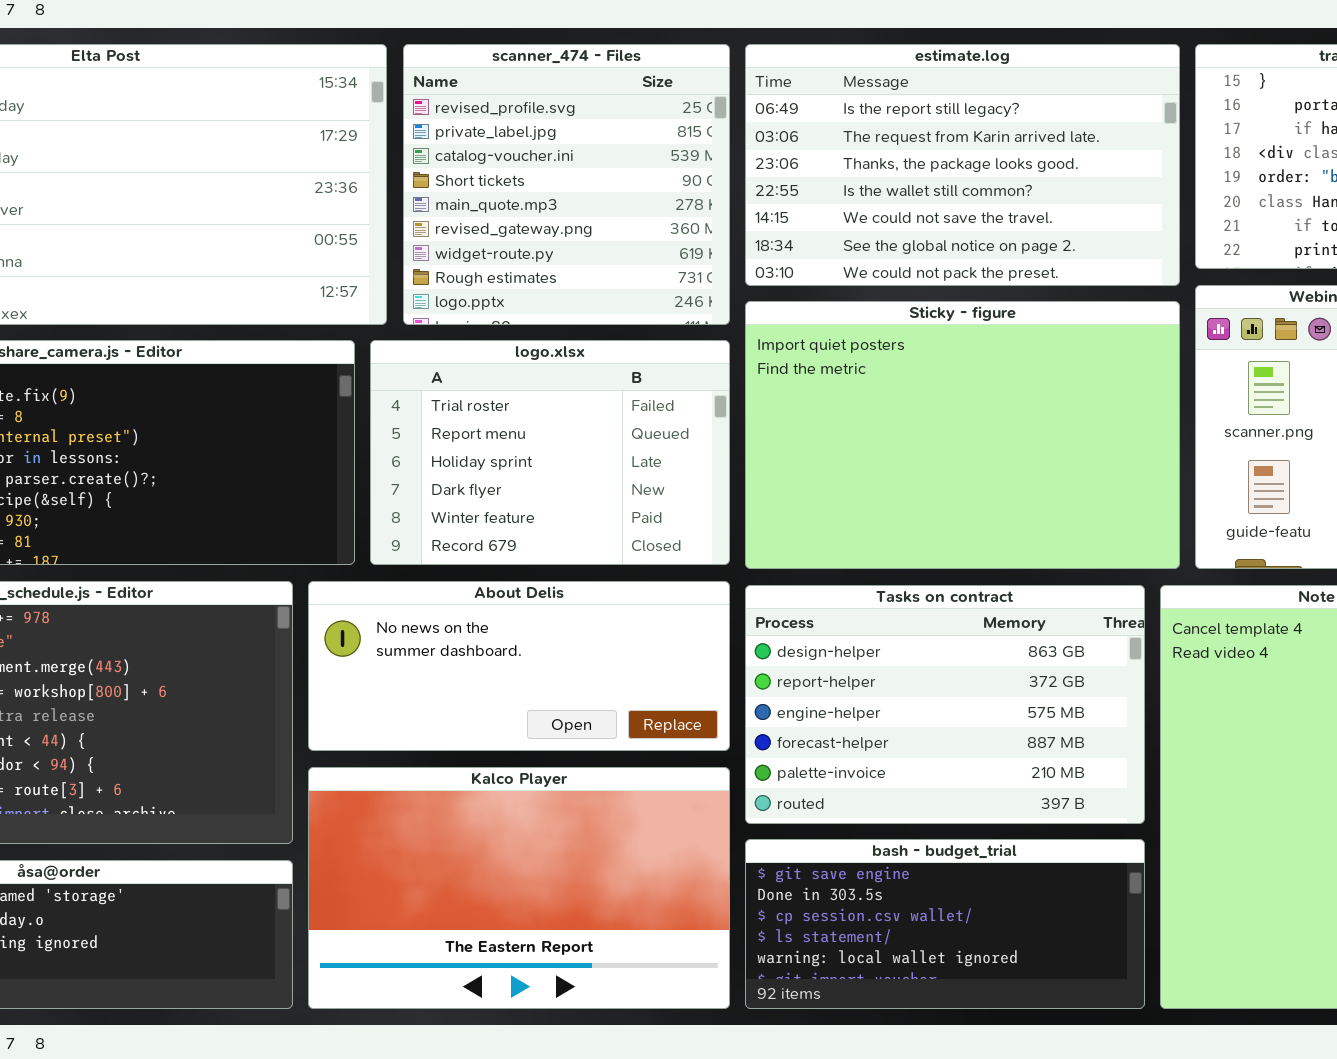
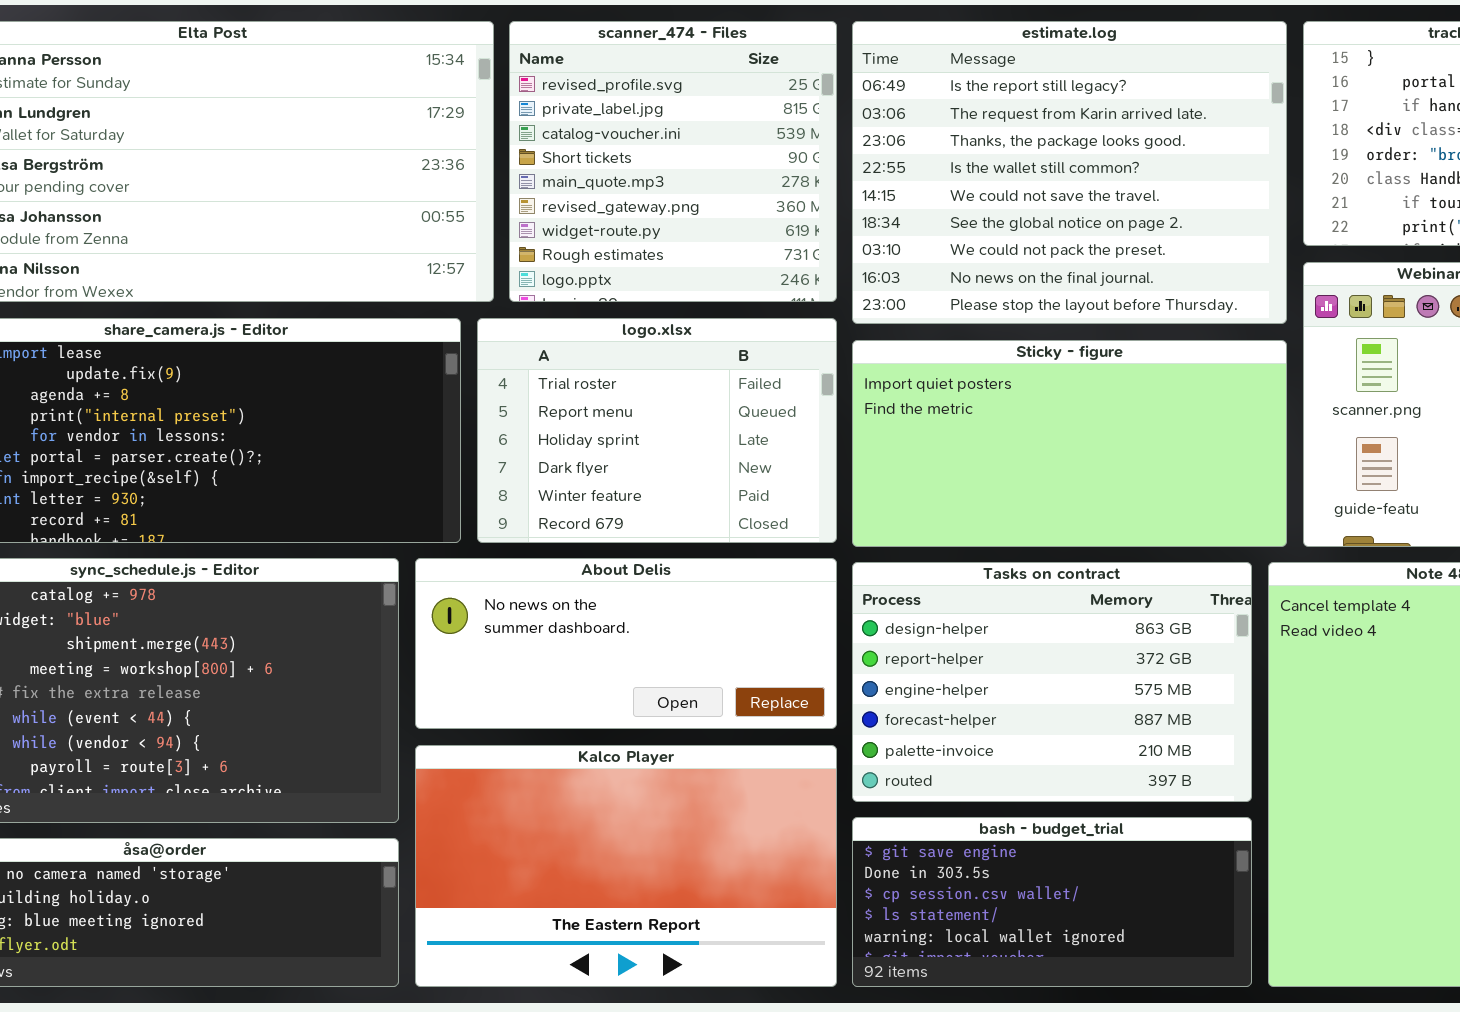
estimate.log: [745,44,1180,286] -> [852,21,1287,324], resized
Sticky - figure: [745,301,1180,569] -> [852,340,1287,547], resized

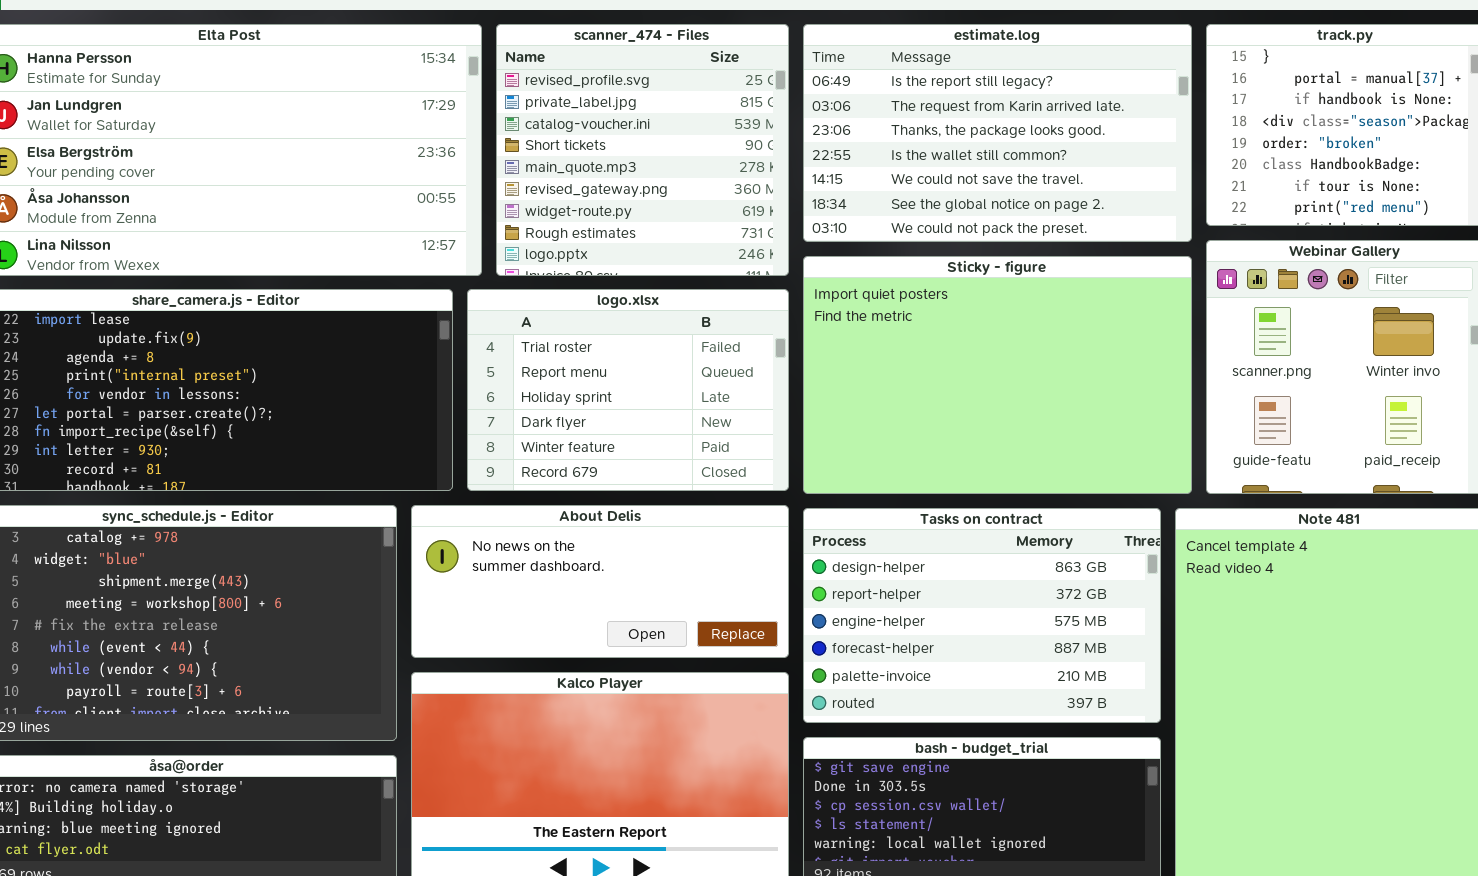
estimate.log: [852,21,1287,324] -> [803,24,1192,242], resized
Sticky - figure: [852,340,1287,547] -> [803,256,1192,494], resized

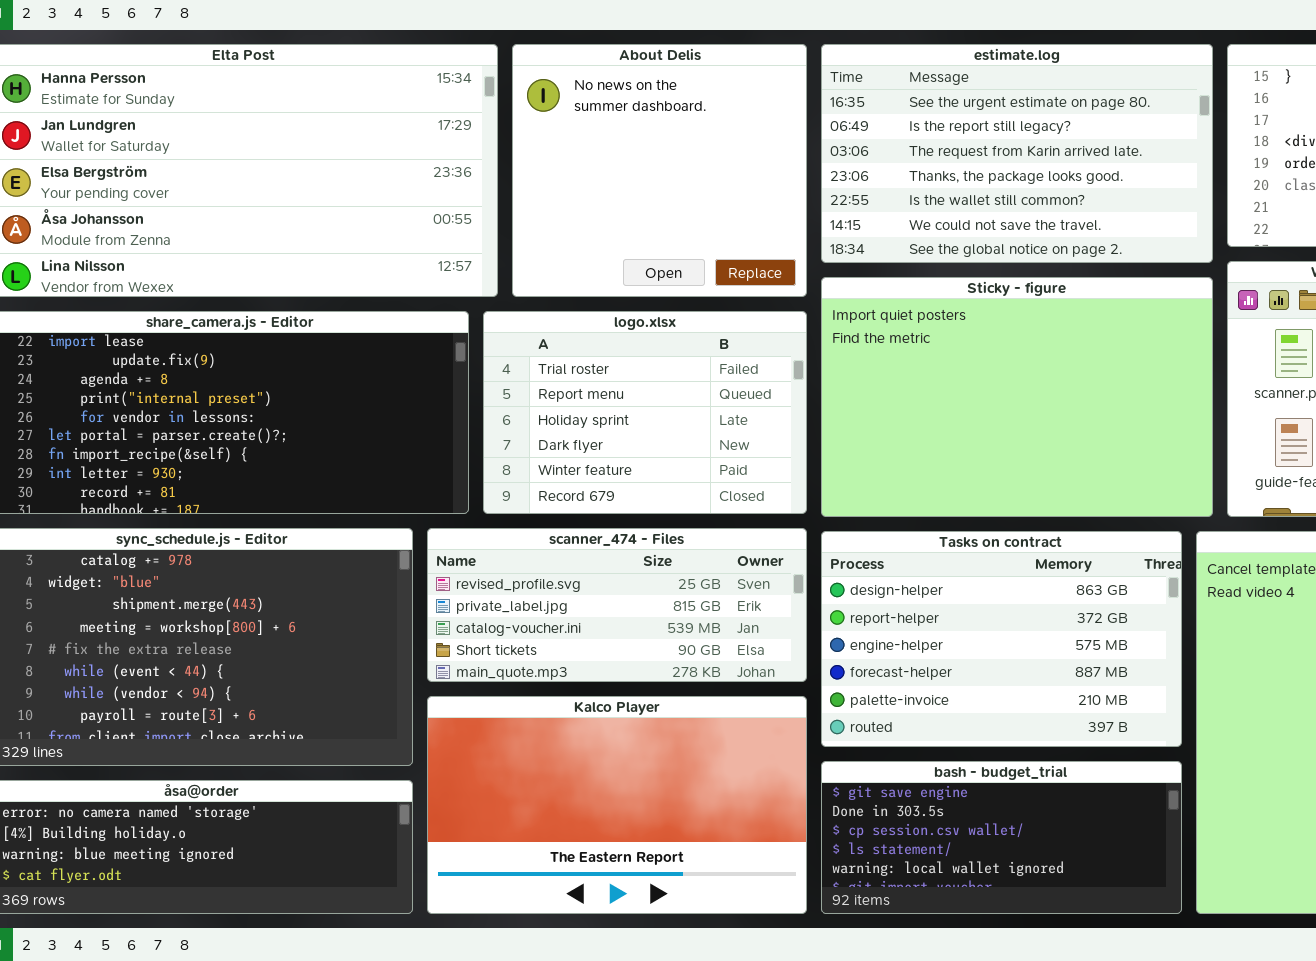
scanner_474 - Files: [496,24,789,276] -> [427,528,807,682], moved, resized
estimate.log: [803,24,1192,242] -> [821,44,1213,263], scrolled up 1 row
About Delis: [411,505,789,658] -> [512,44,807,297], moved, resized

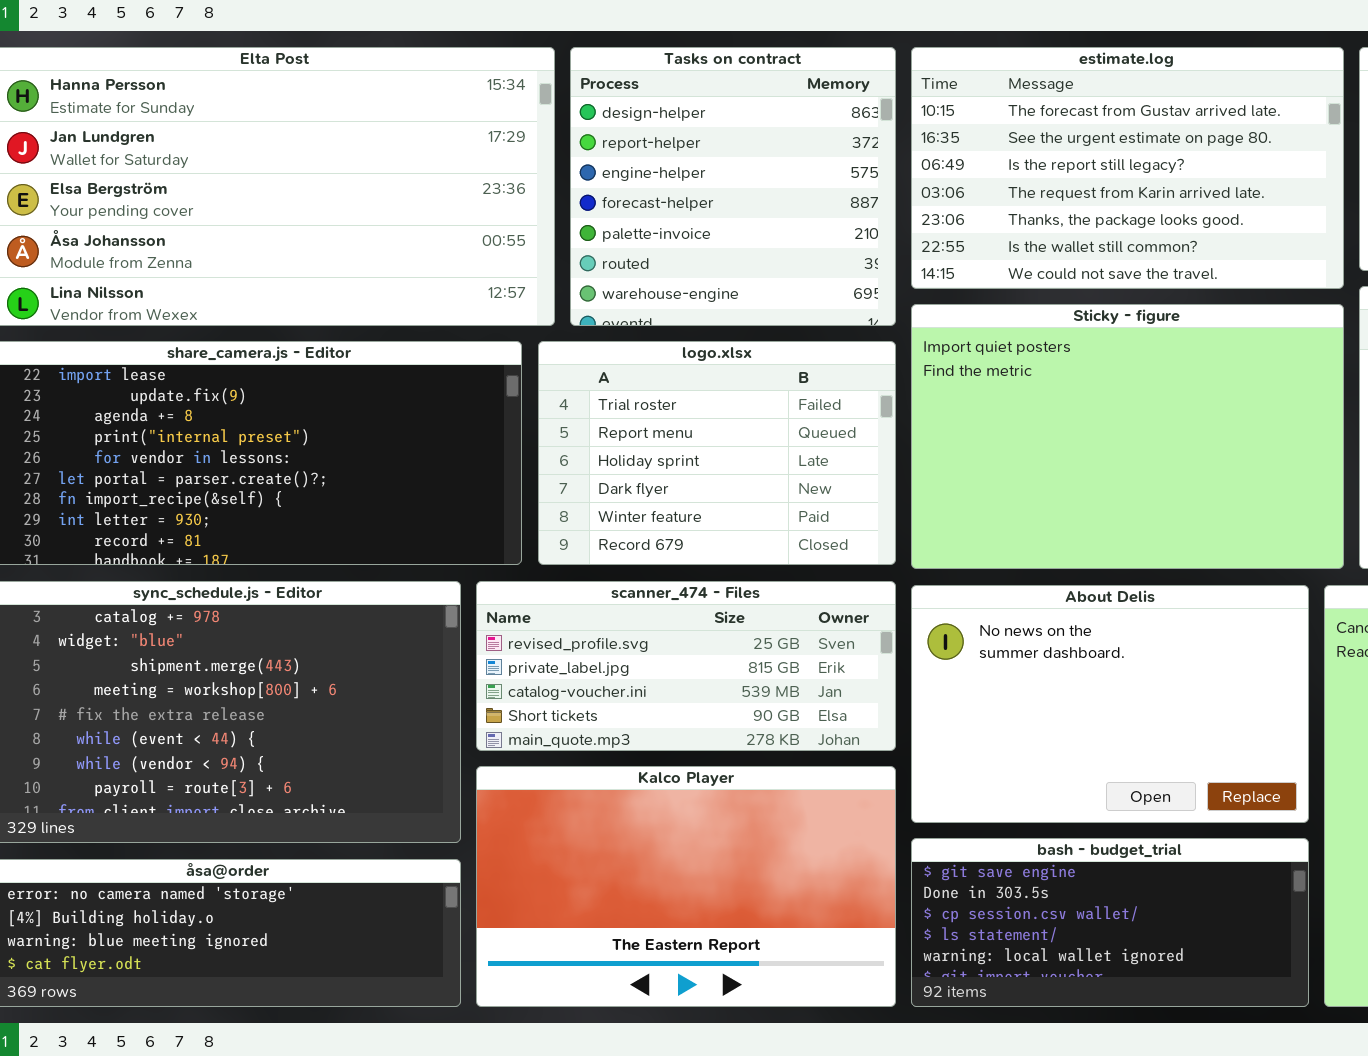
About Delis: [512,44,807,297] -> [911,585,1309,823], moved, resized
estimate.log: [821,44,1213,263] -> [911,47,1344,289], scrolled up 1 row
Tasks on contract: [821,531,1182,747] -> [570,47,896,326], moved, resized

